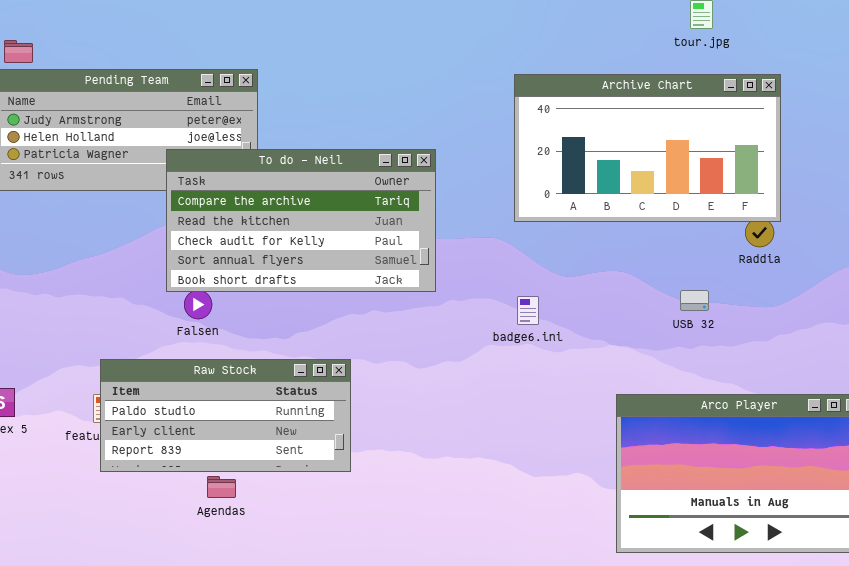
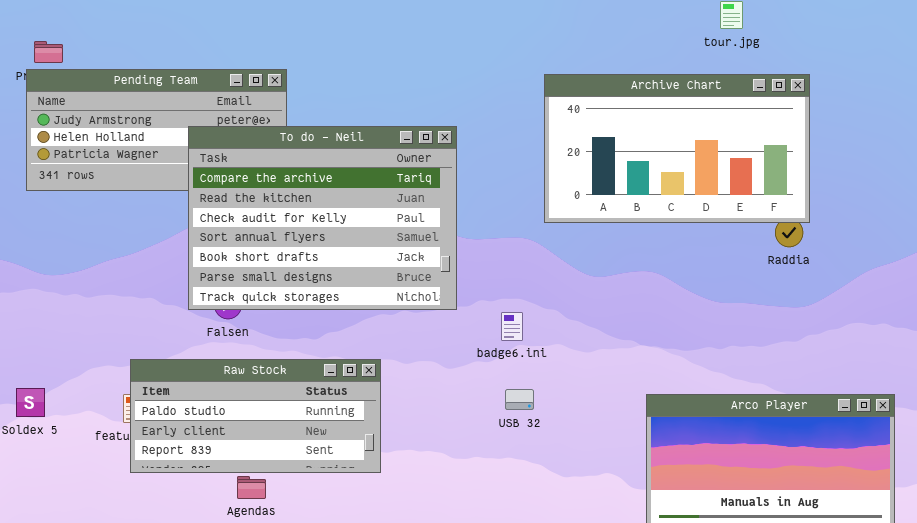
To do - Neil: [166,149,436,292] -> [188,126,457,310], moved, resized
USB 32: [680,290,709,311] -> [505,389,534,410], moved
badge6.ini: [517,296,539,325] -> [501,312,523,341], moved

